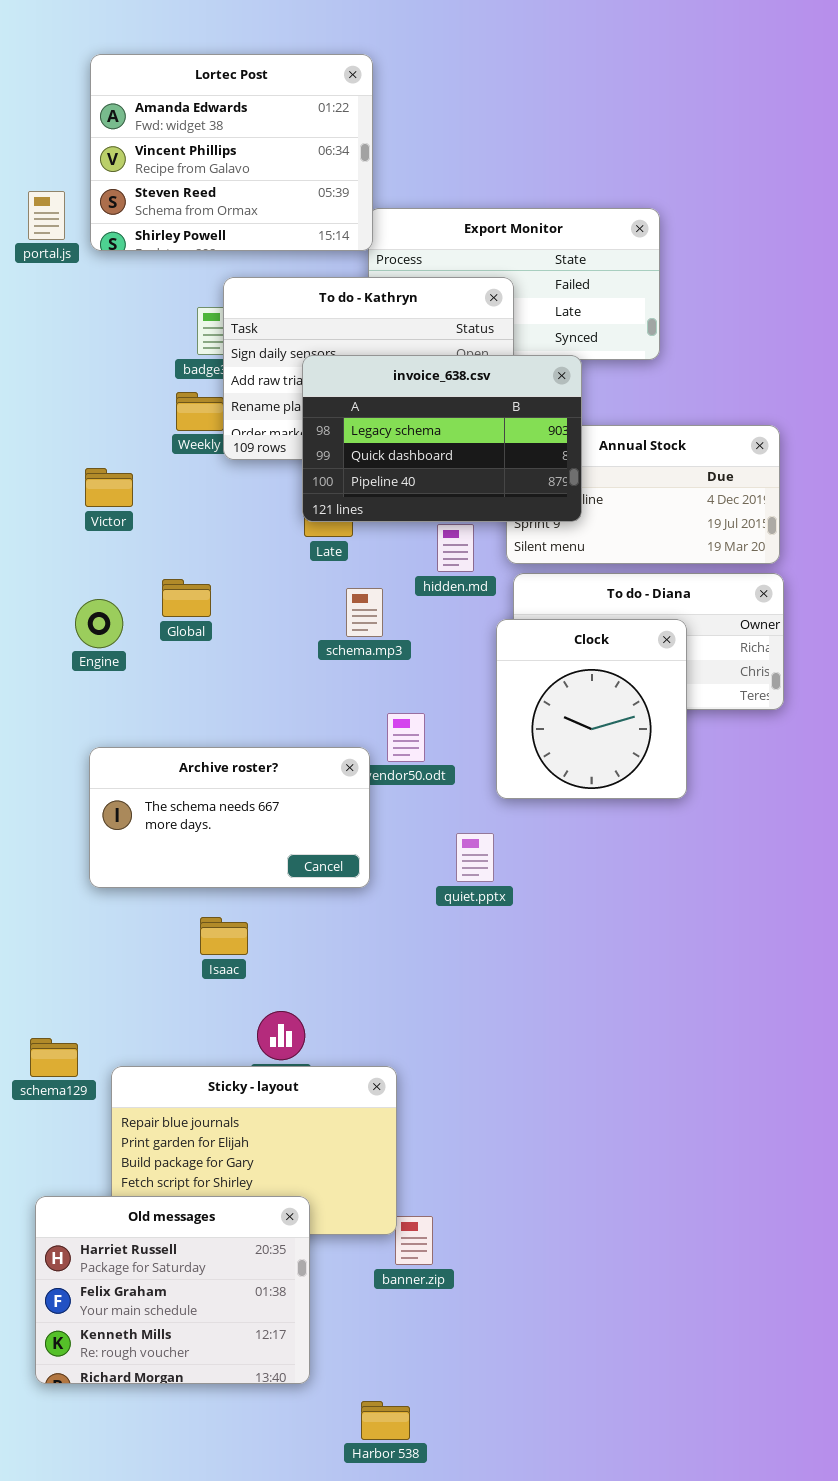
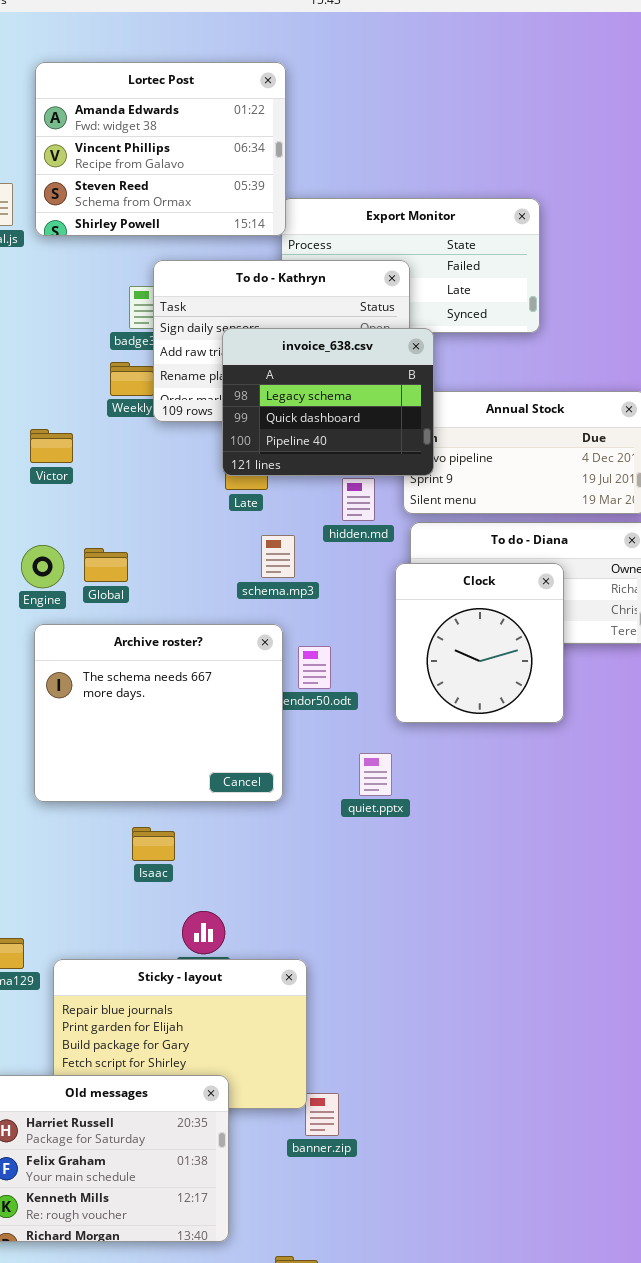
invoice_638.csv: [302,355,582,522] -> [222,328,434,476], resized
Global: [162,579,211,617] -> [84,548,128,582], moved
Archive roster?: [89,747,370,888] -> [34,624,283,802], resized

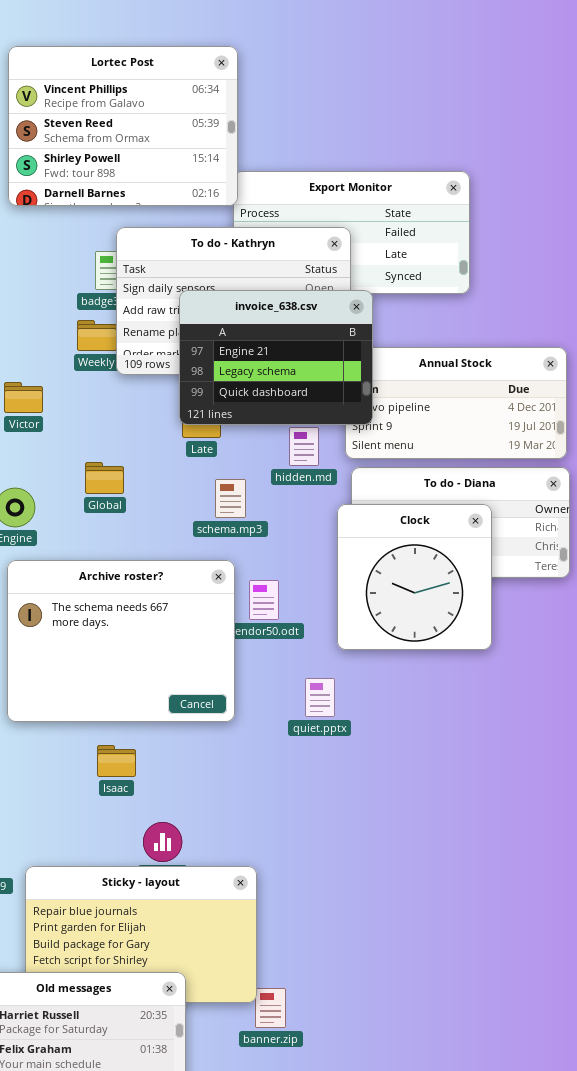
Lortec Post: [35,62,286,236] -> [8,46,238,206], scrolled down 1 row
invoice_638.csv: [222,328,434,476] -> [179,290,373,425], scrolled up 1 row
Global: [84,548,128,582] -> [85,462,124,494], moved

